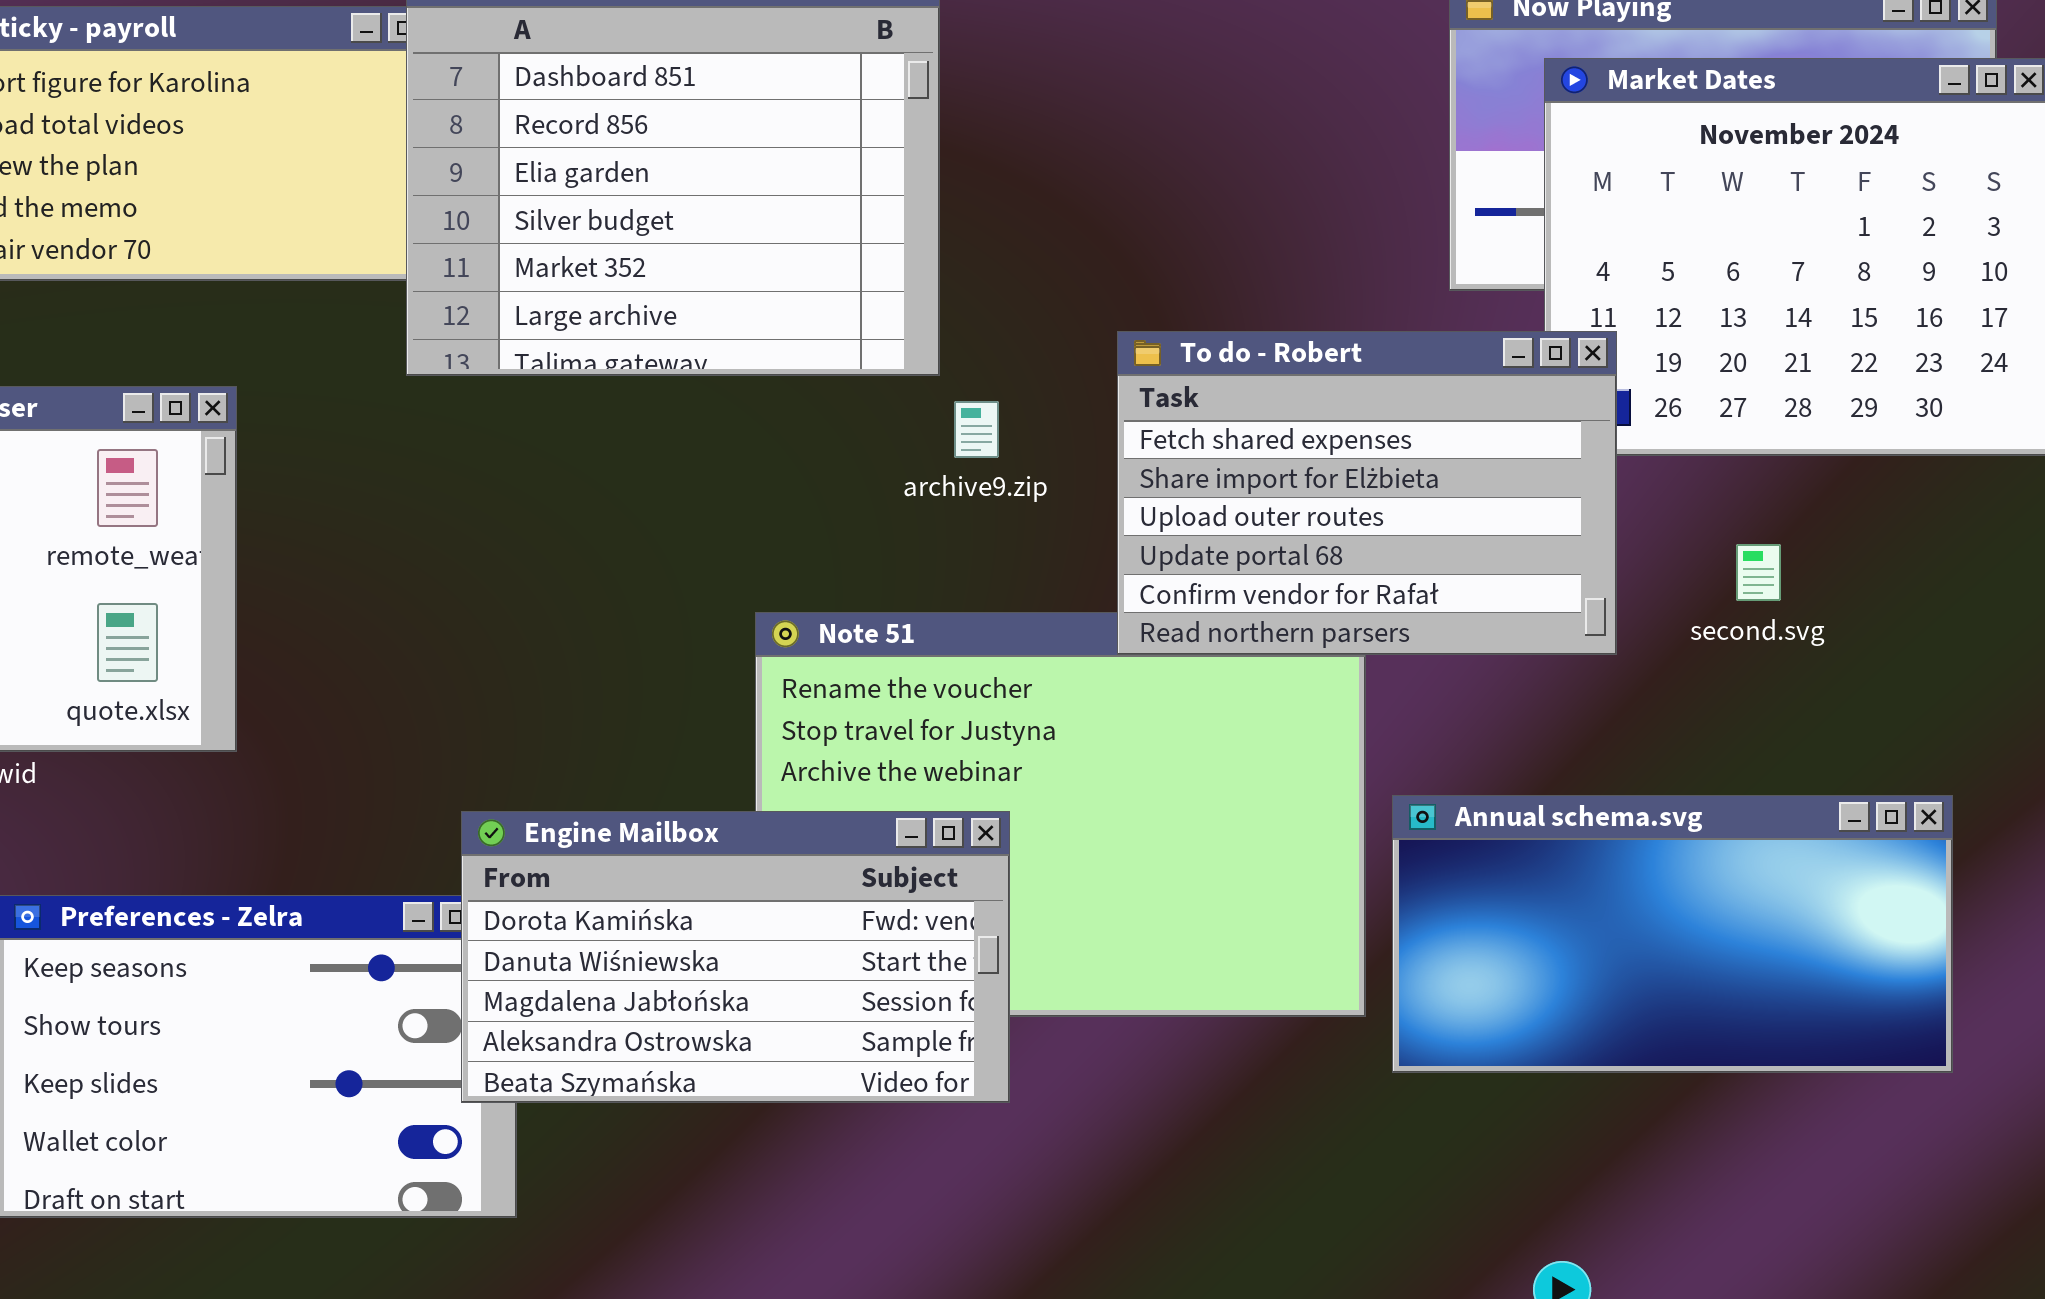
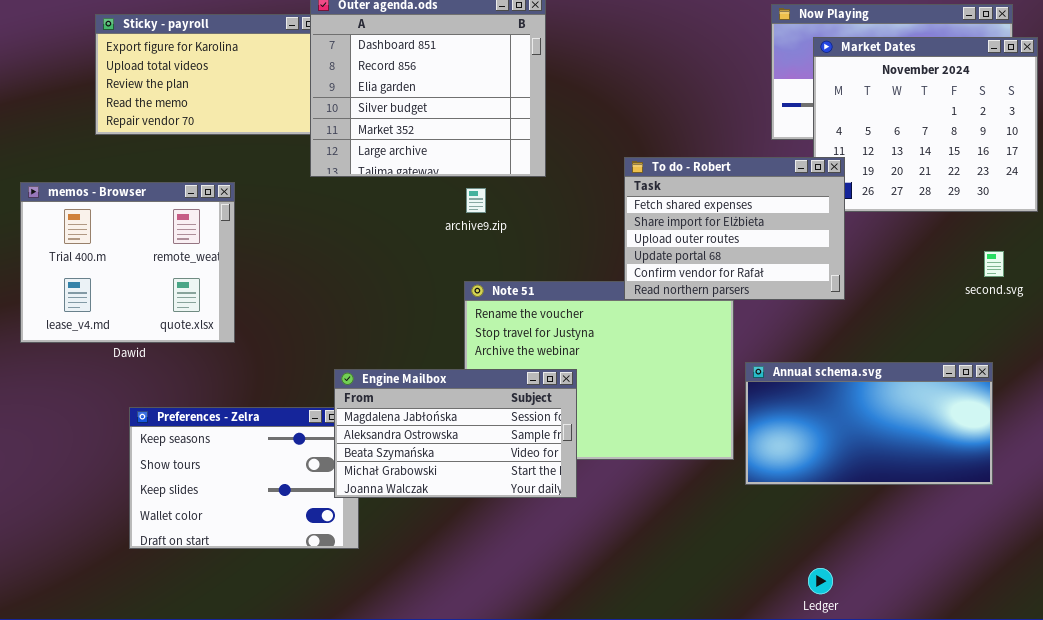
archive9.zip: [954,401,999,458] -> [466,188,486,213], moved
second.svg: [1736,544,1781,601] -> [984,251,1004,277], moved
Engine Mailbox: [461,811,1010,1103] -> [334,369,577,498], scrolled down 2 rows

